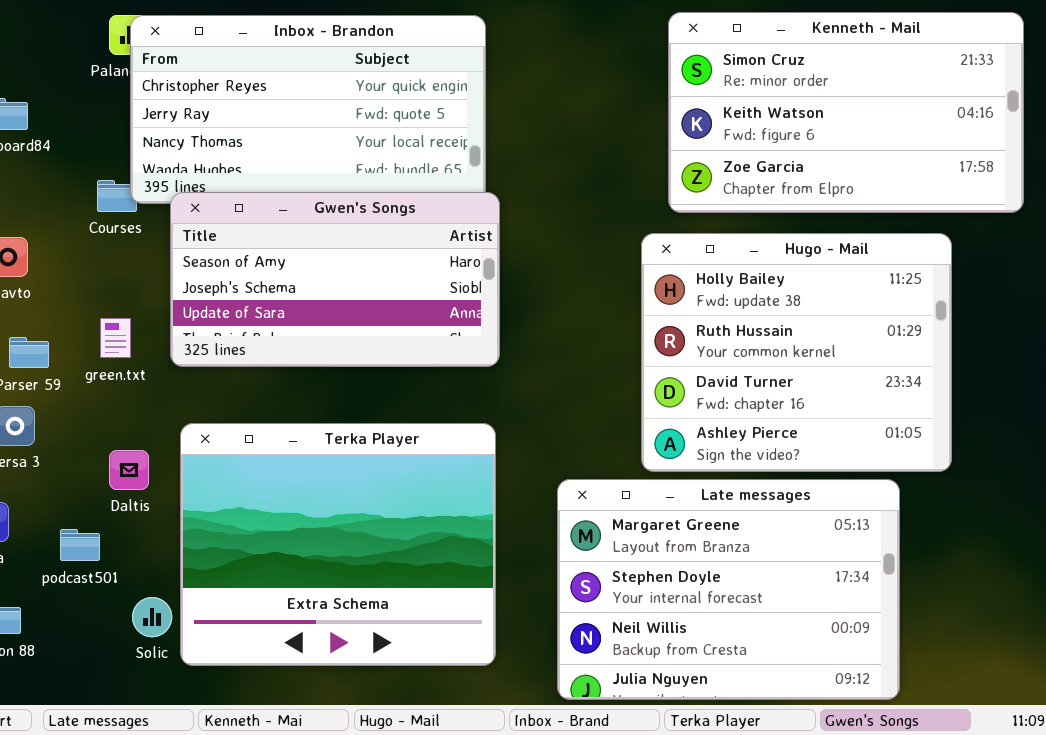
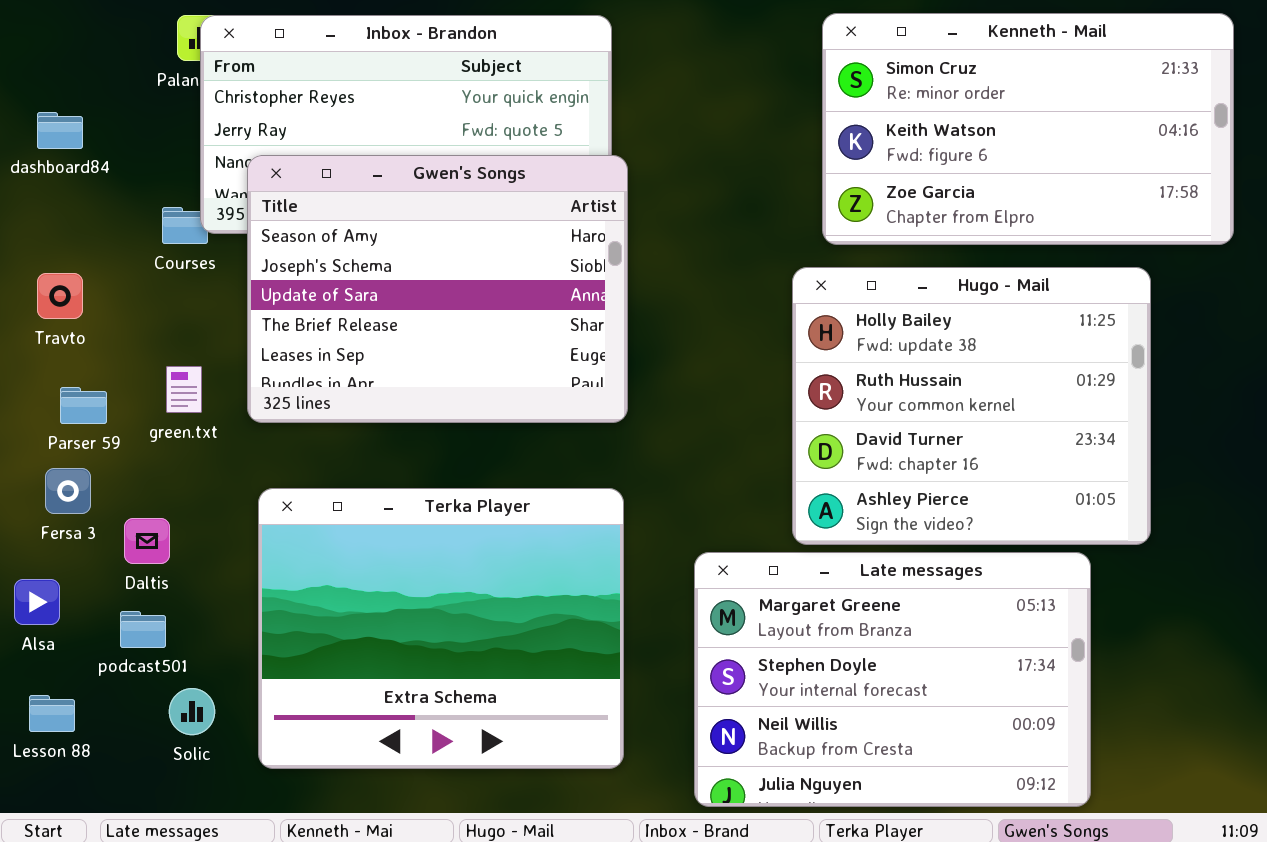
Gwen's Songs: [170,192,500,367] -> [247,155,628,423], resized
Daltis: [109,450,149,490] -> [124,518,170,564], moved
Solic: [132,597,172,637] -> [169,688,215,735], moved

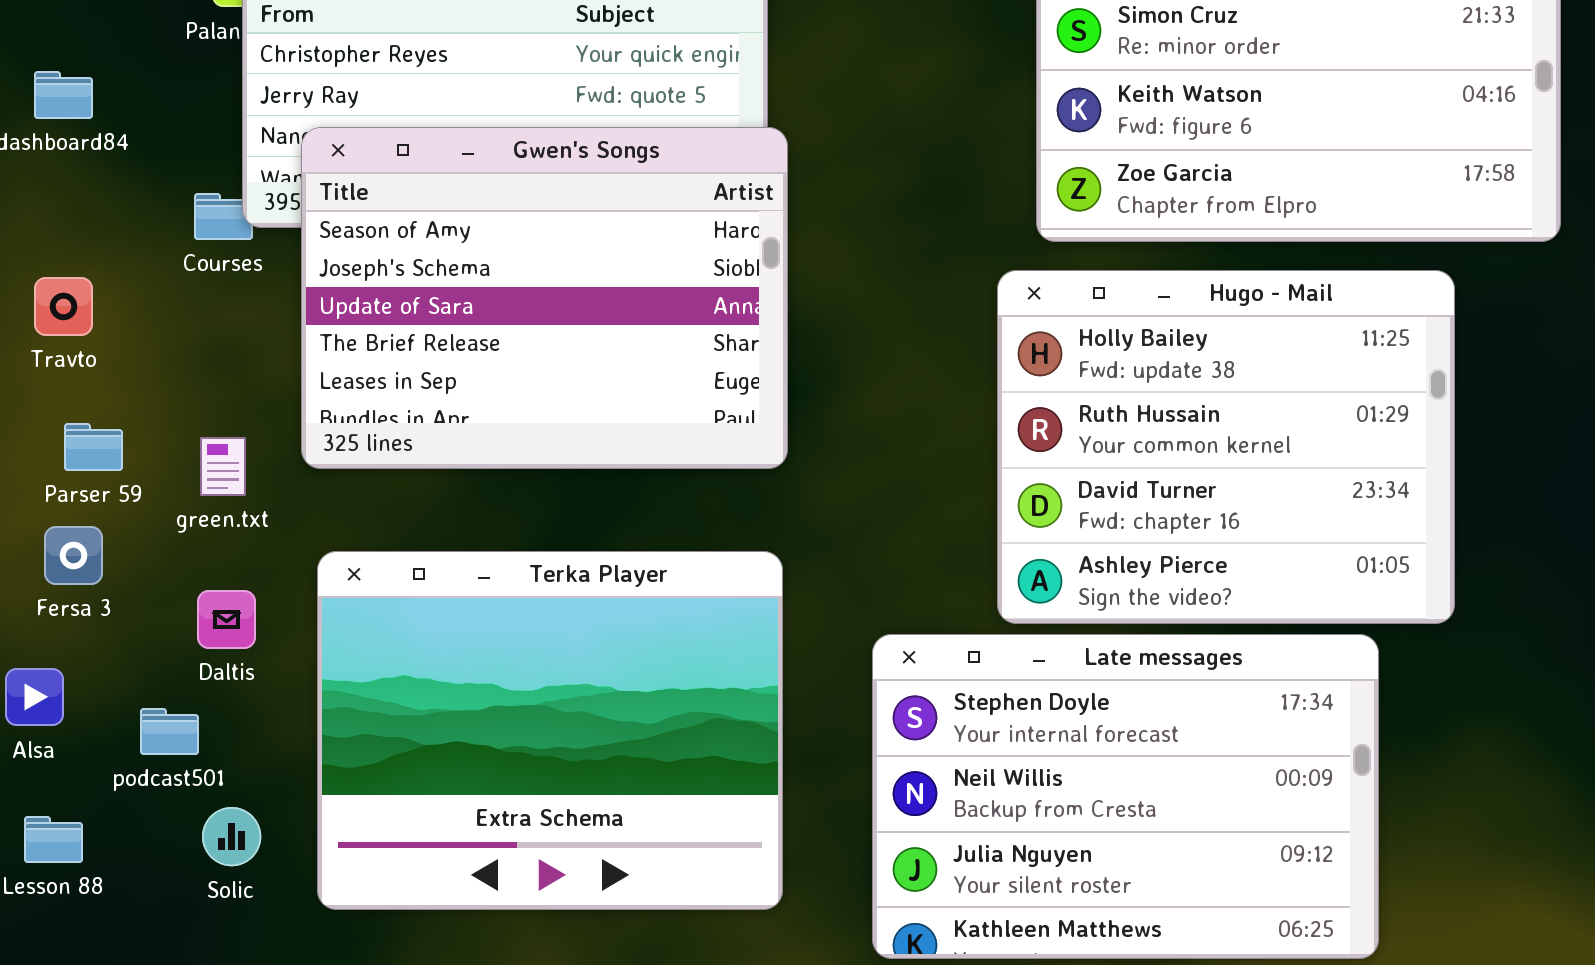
green.txt: [166,366,202,413] -> [200,437,246,496], moved
Daltis: [124,518,170,564] -> [197,590,256,649], moved
Late messages: [694,552,1091,807] -> [872,634,1379,959], scrolled down 1 row

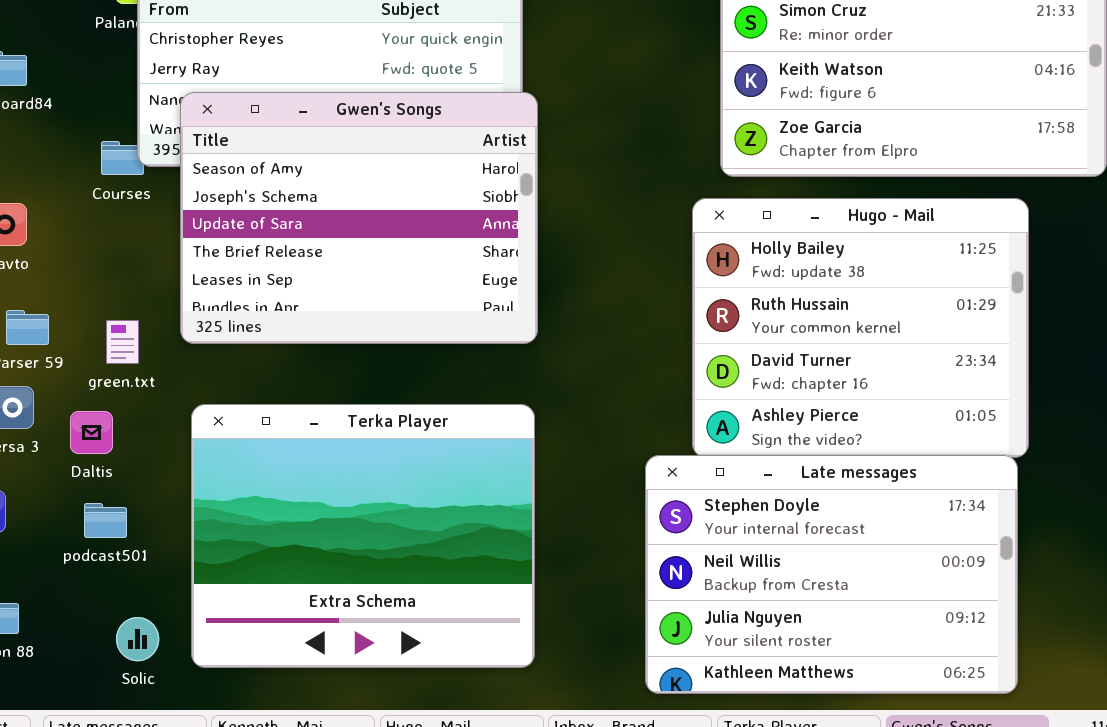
Daltis: [197,590,256,649] -> [70,411,113,454], moved
Late messages: [872,634,1379,959] -> [645,455,1018,694], moved
podcast501: [140,708,199,755] -> [84,503,127,538], moved
Solic: [202,807,261,866] -> [116,617,159,661], moved

